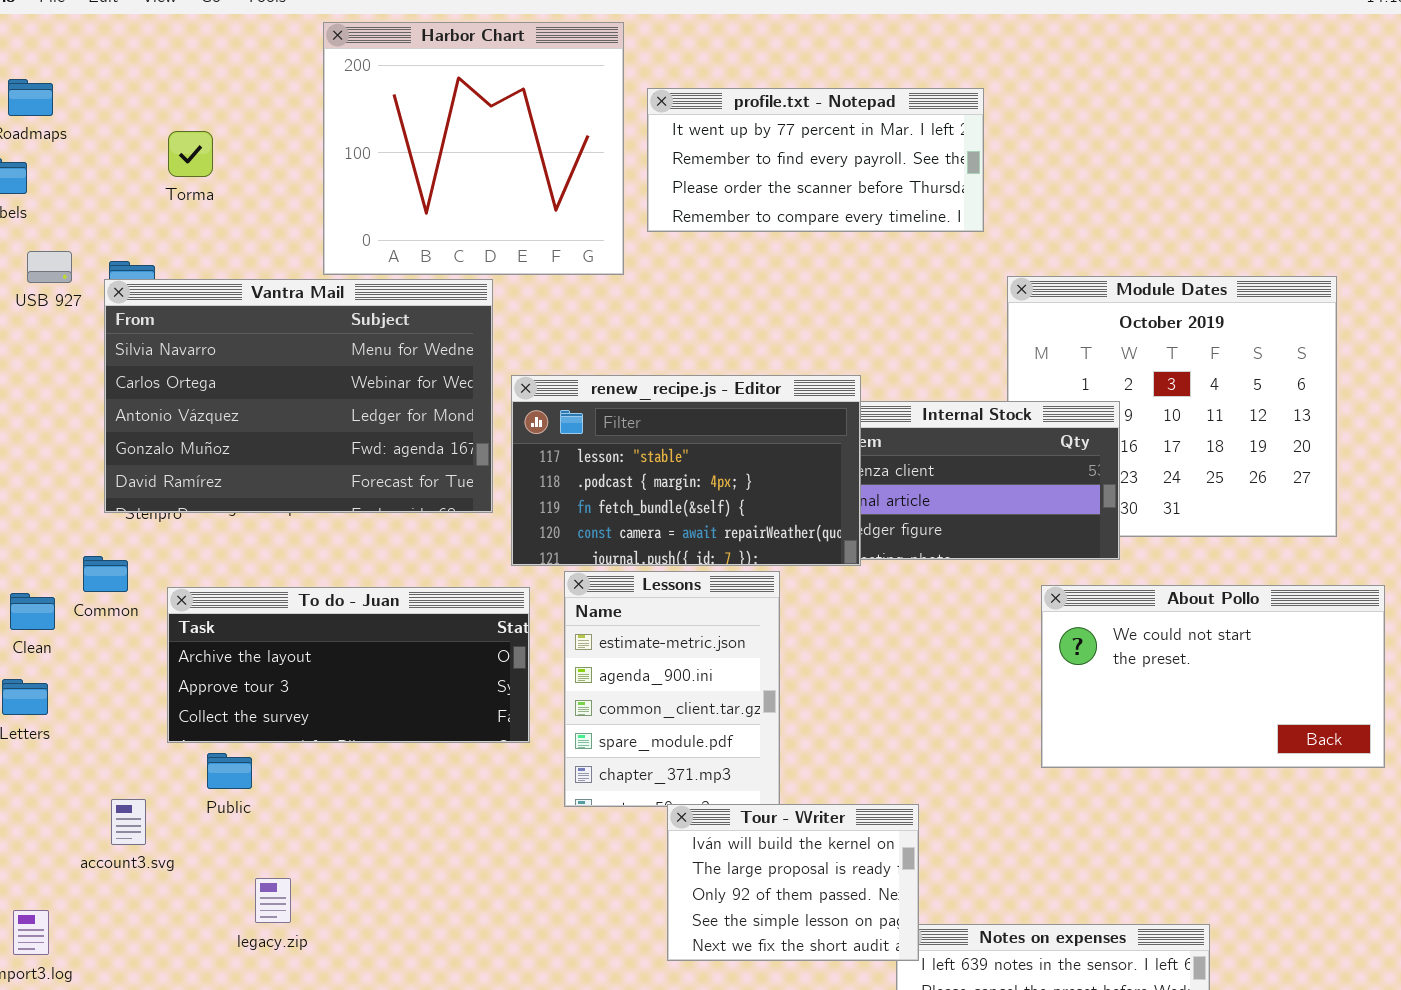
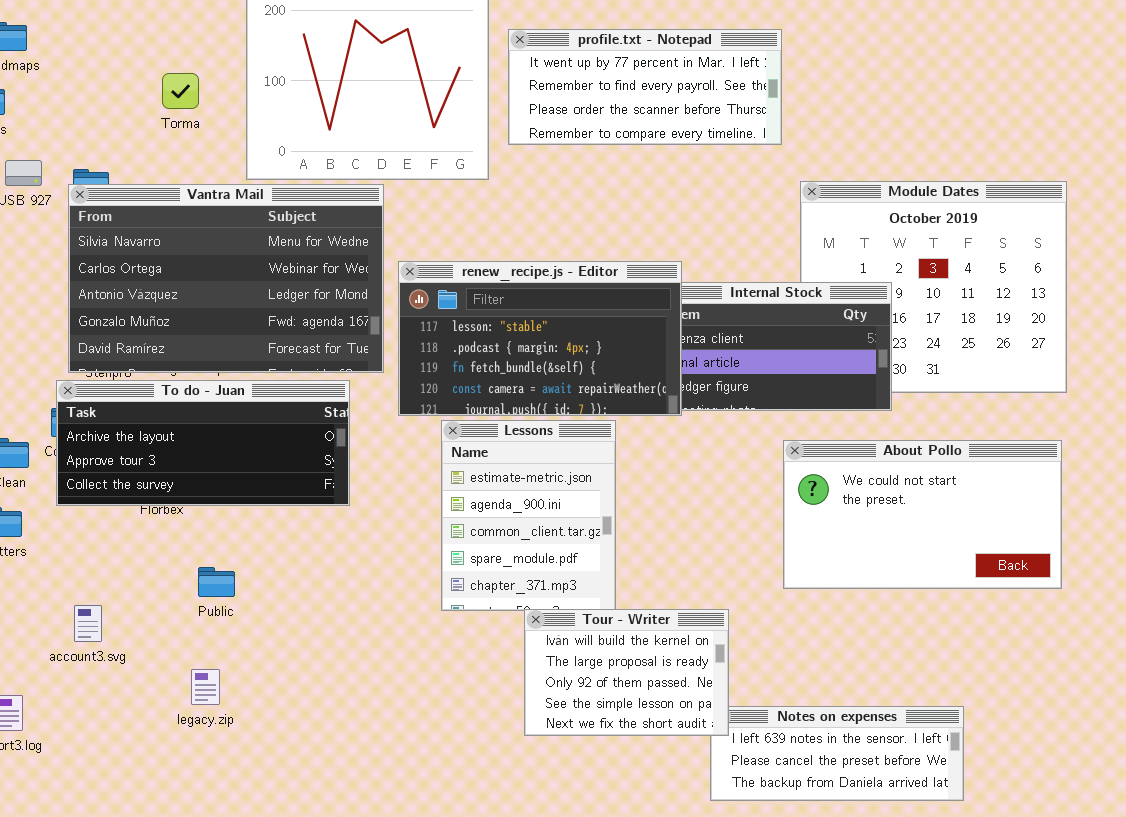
Torma: [168,131,213,177] -> [162,73,199,109], moved
About Pollo: [1041,585,1385,768] -> [783,440,1062,589], moved
To do - Juan: [167,587,530,743] -> [56,380,350,506], moved
Public: [207,753,252,789] -> [198,567,235,597], moved

